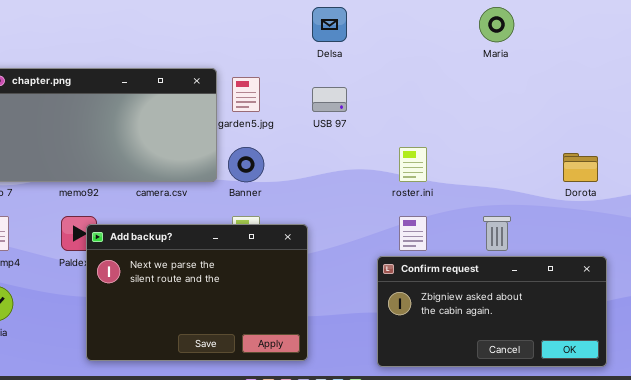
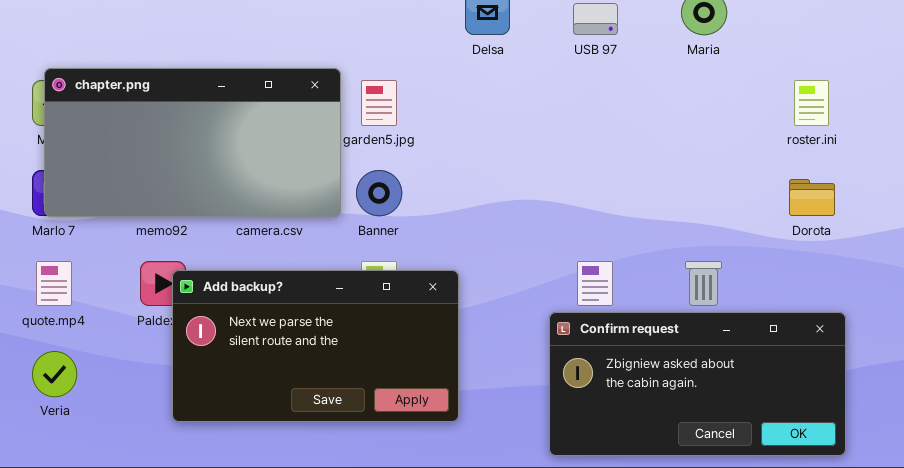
USB 97: [312,87,347,112] -> [573,3,618,35], moved
roster.ini: [399,147,427,182] -> [794,80,829,126], moved
Add backup?: [86,224,308,361] -> [172,270,459,422], resized

